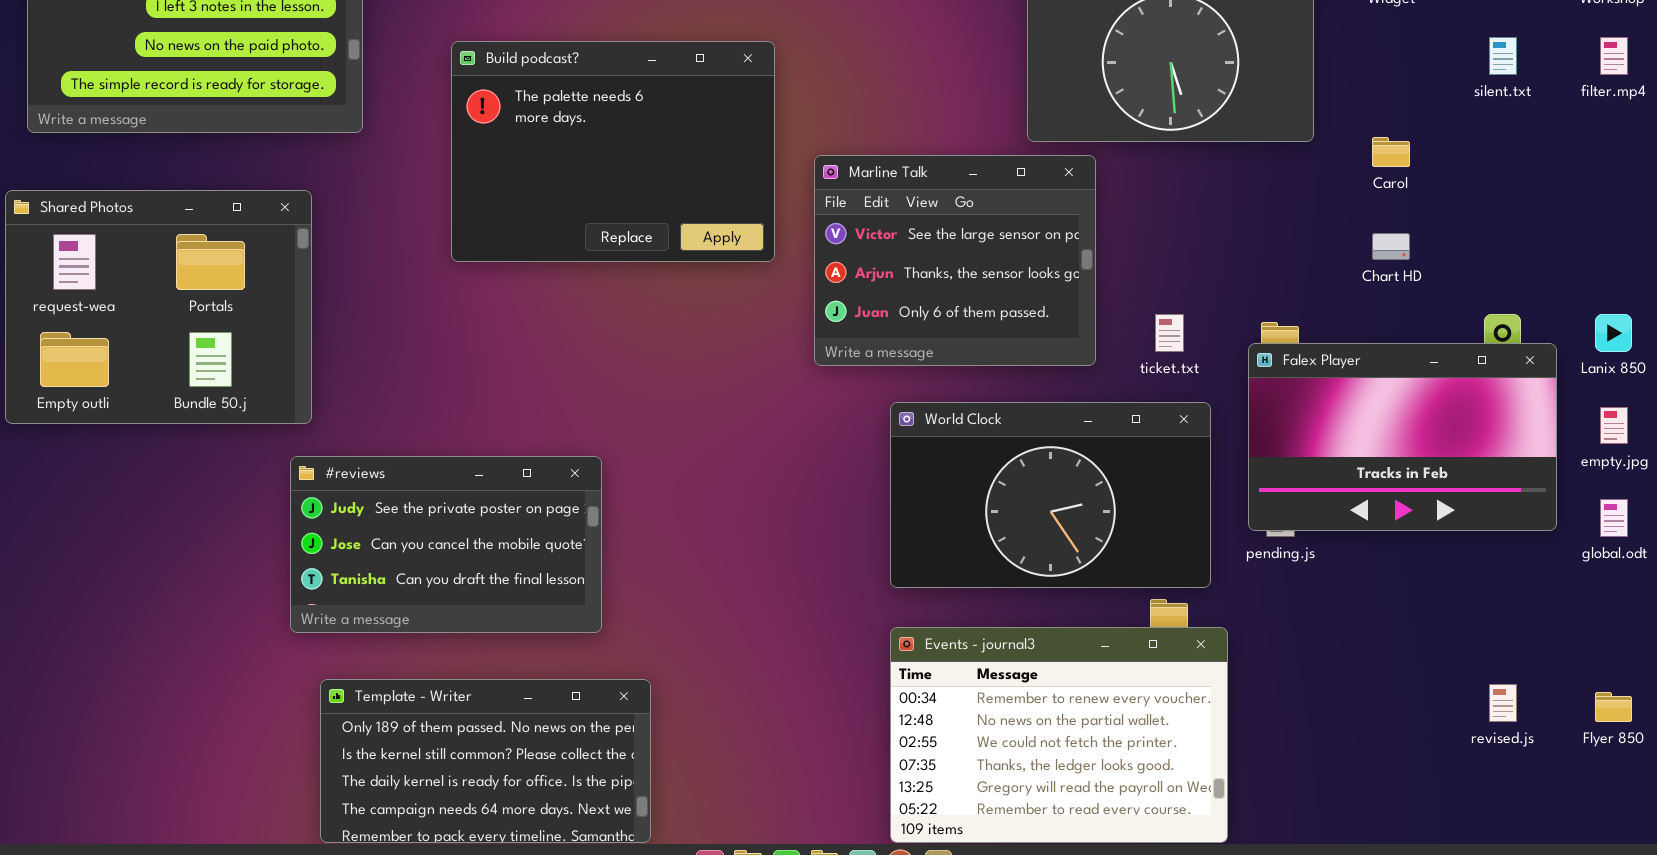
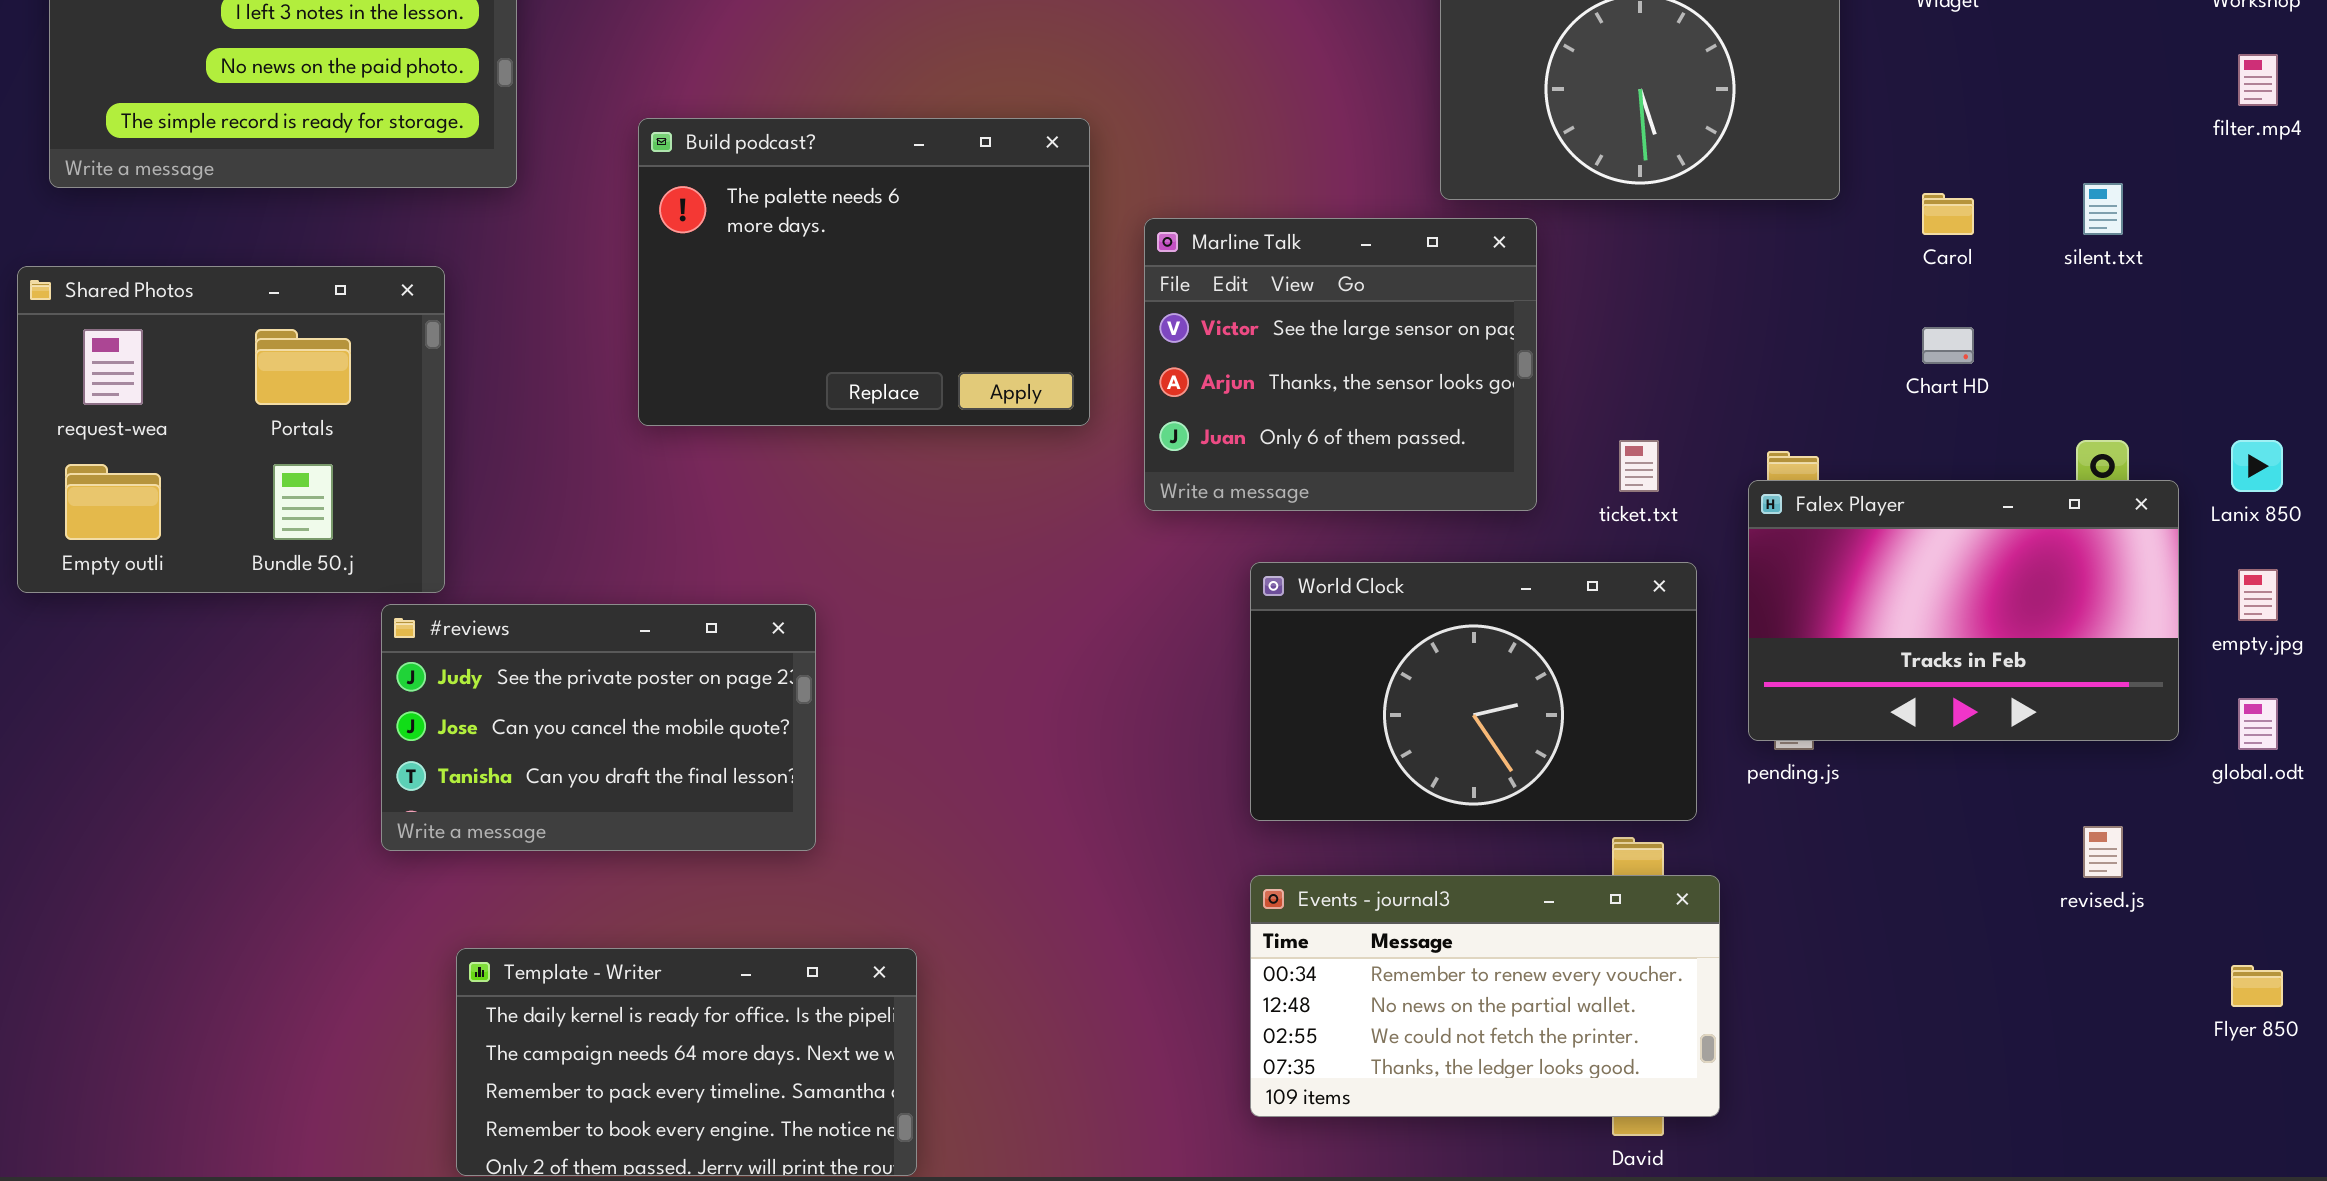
silent.txt: [1489,37,1517,75] -> [2083,183,2123,235], moved
Build podcast?: [451,41,775,262] -> [638,118,1090,426], moved
#reviews: [290,456,602,633] -> [381,604,816,851], moved
Events - journal3: [890,627,1228,843] -> [1250,875,1720,1117], resized
Template - Writer: [320,679,651,843] -> [456,948,917,1176], scrolled down 2 rows
revised.js: [1489,684,1517,722] -> [2083,826,2123,878], moved

